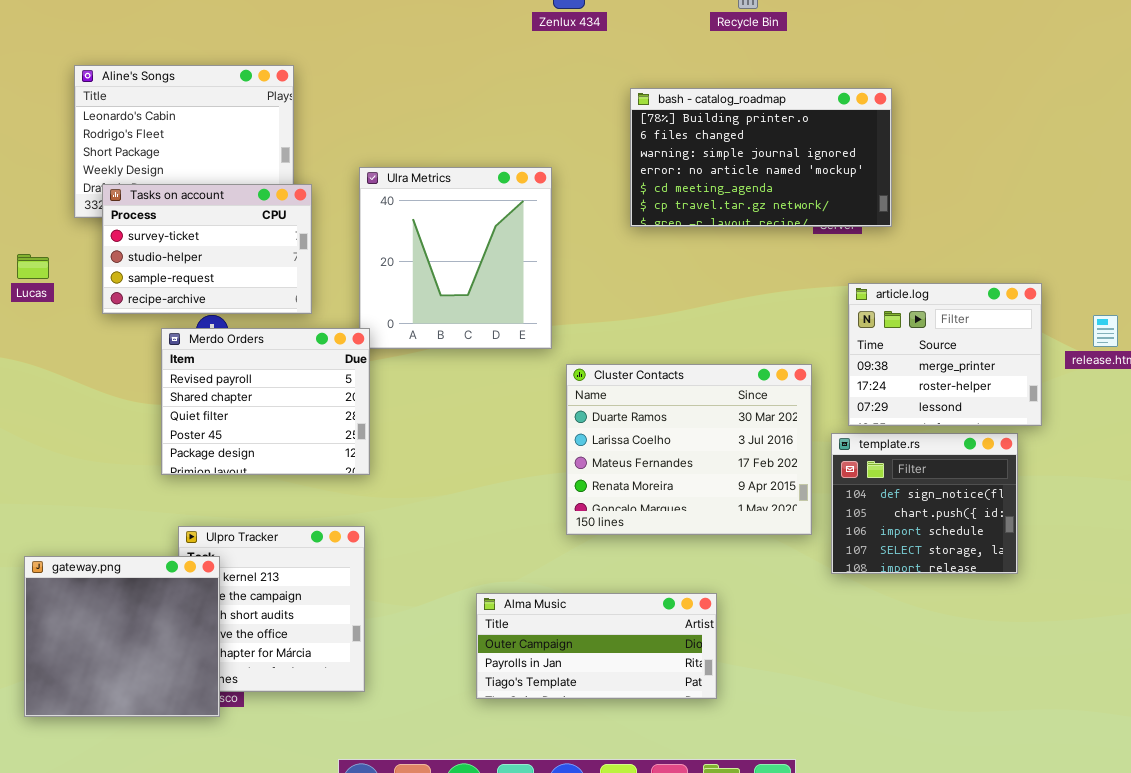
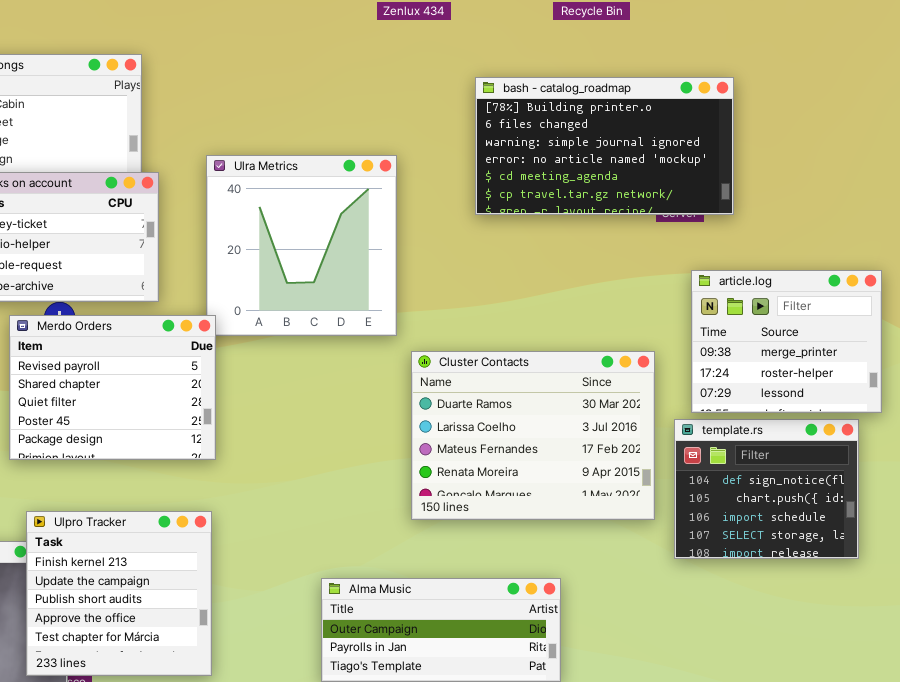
Ulpro Tracker: [178,526,365,692] -> [26,511,212,676], raised

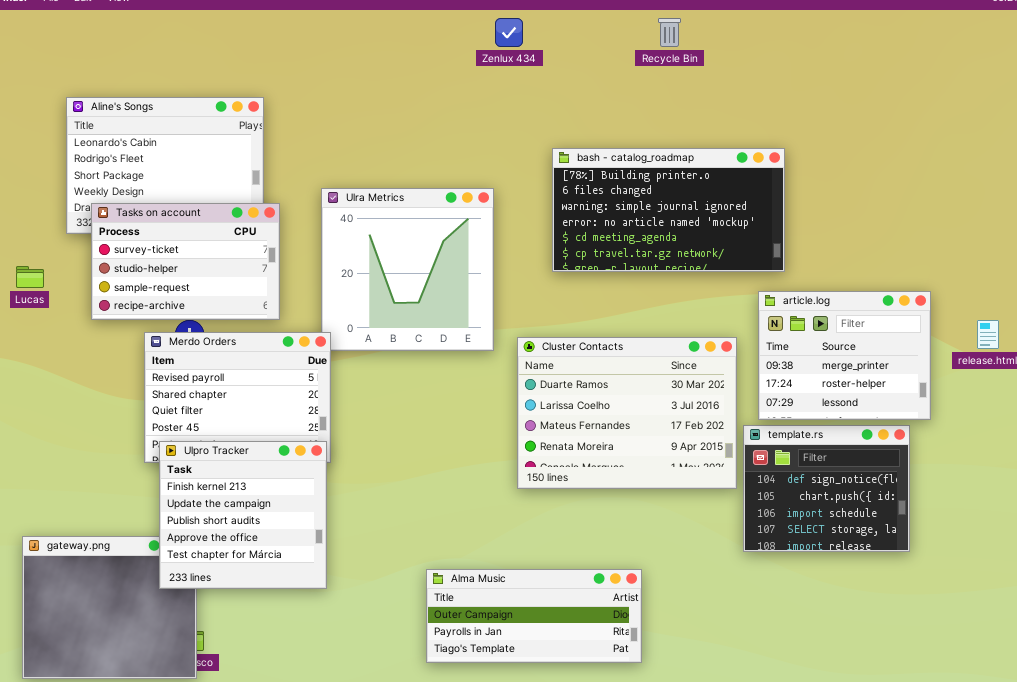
bash - catalog_roadmap: [475,77,734,215] -> [552,148,785,272], moved
Cluster Contacts: [411,351,655,520] -> [517,337,737,489], moved
Ulpro Tracker: [26,511,212,676] -> [159,441,327,589], moved

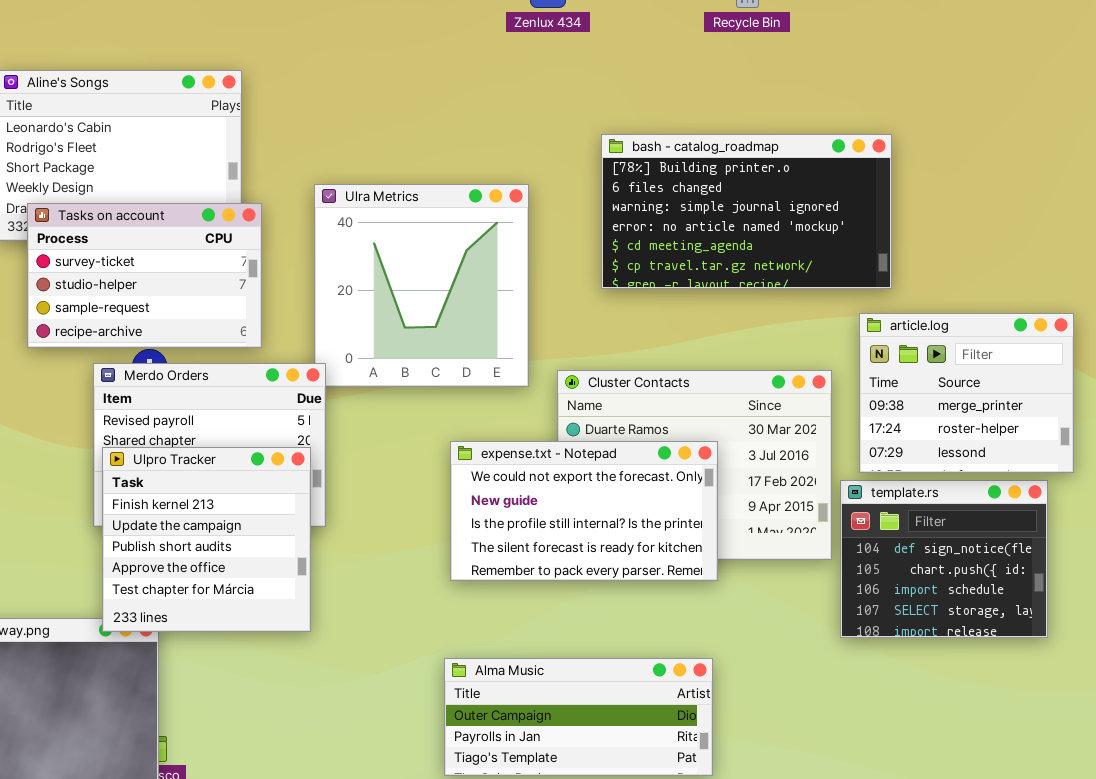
expense.txt - Notepad: none -> [450,441,718,581], opened
Ulpro Tracker: [159,441,327,589] -> [102,447,311,632], moved

